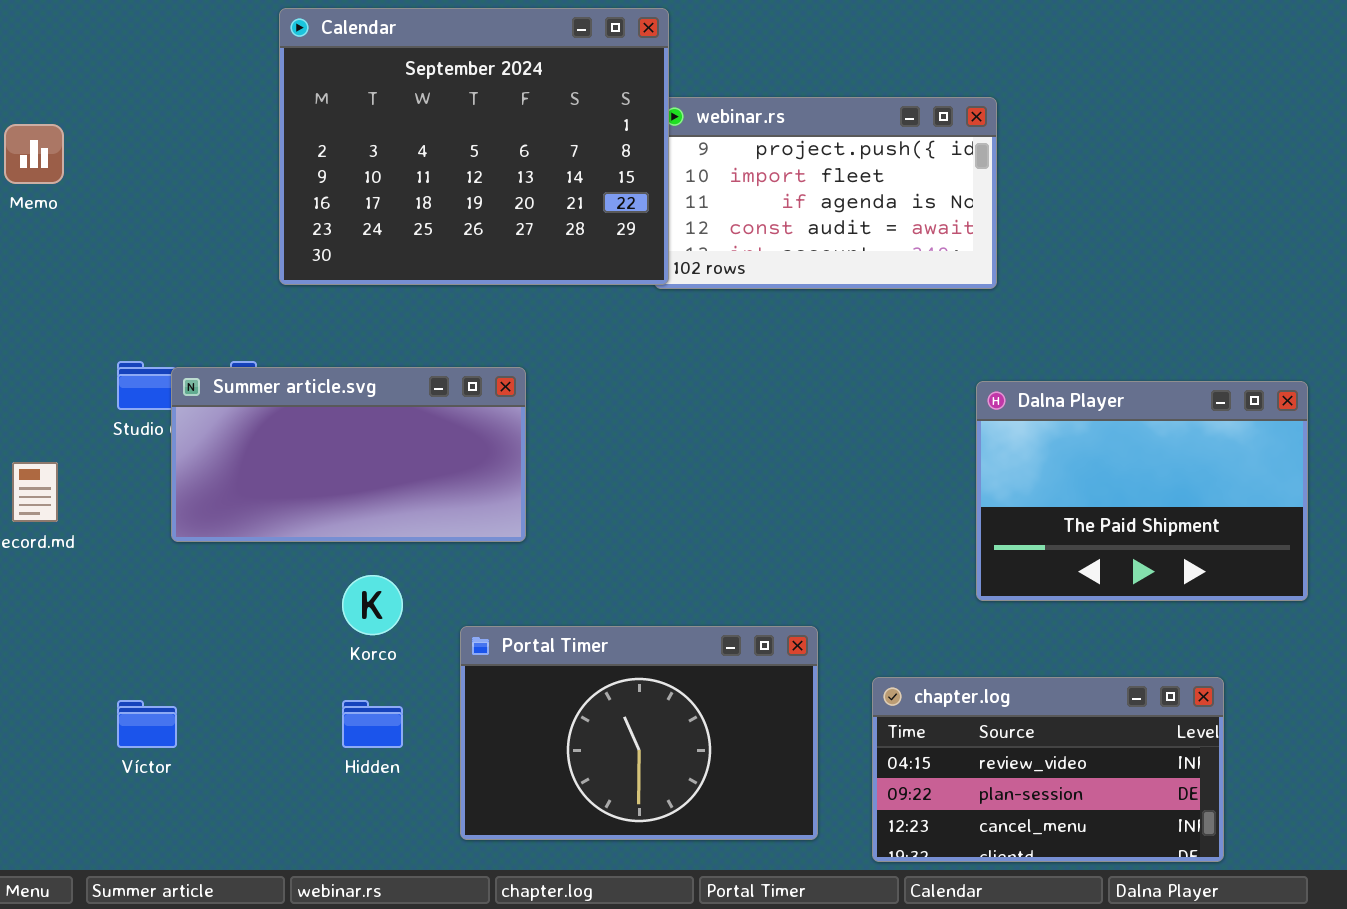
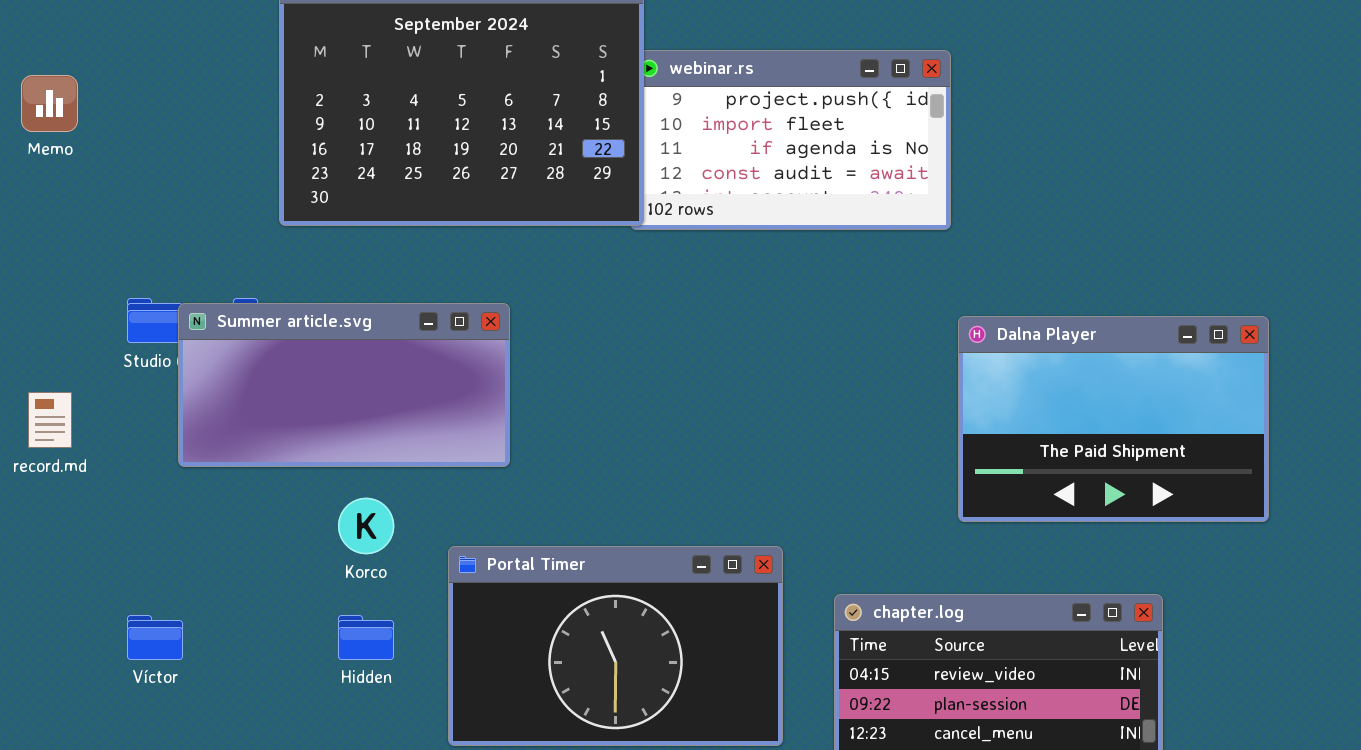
Dalna Player: [976,381,1308,601] -> [958,316,1269,522], moved

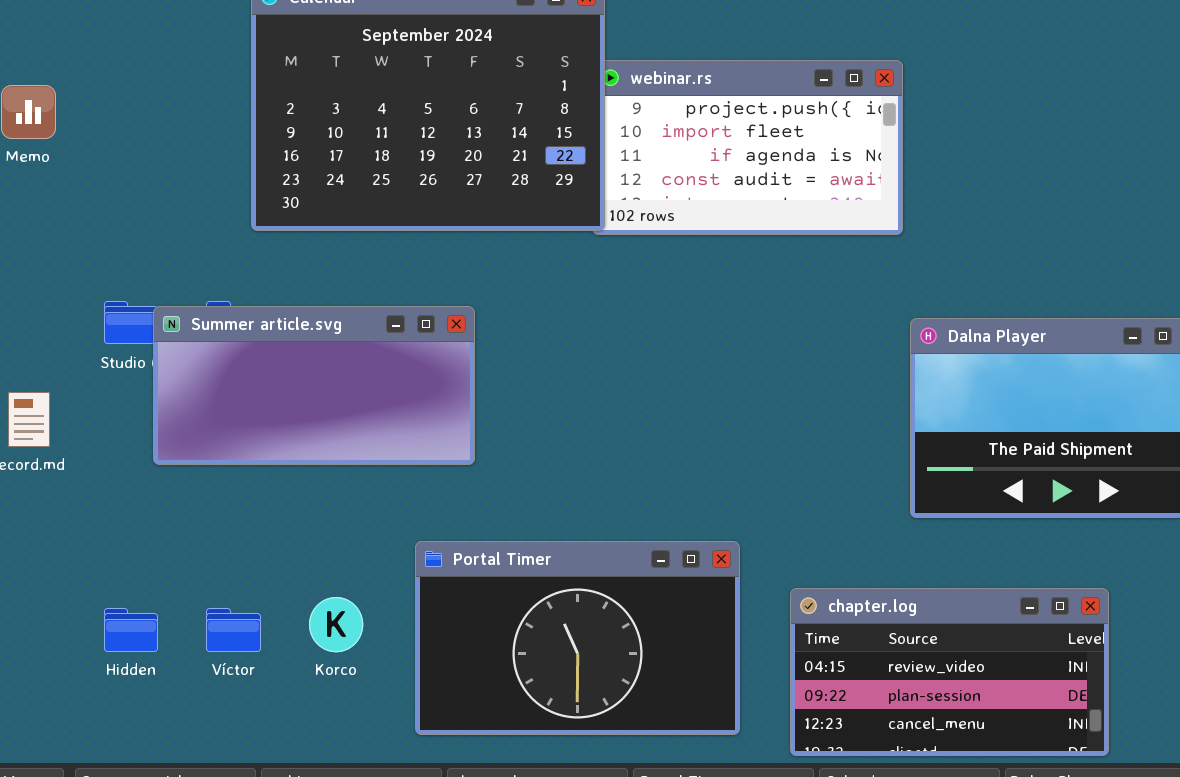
Korco: [338,498,394,554] -> [309,597,363,652], moved
Víctor: [127,615,183,660] -> [206,608,261,652], moved
Hidden: [338,615,394,660] -> [104,608,158,652], moved

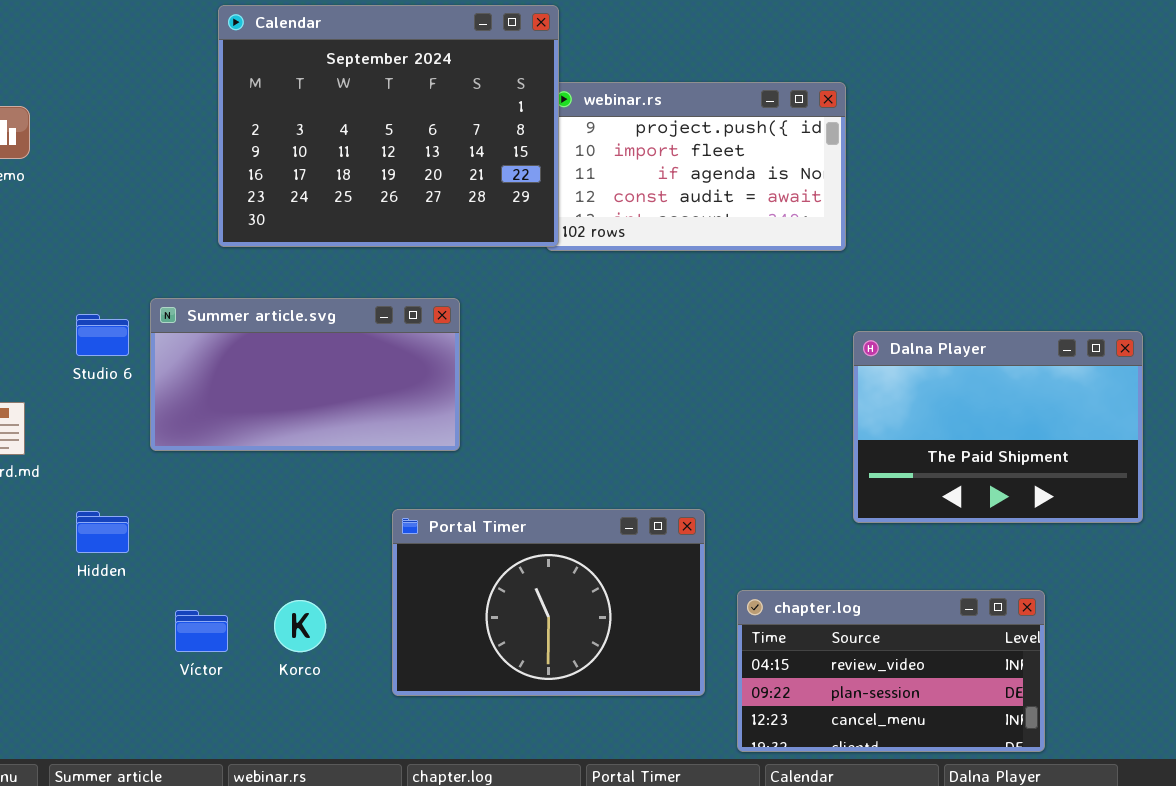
Summer article.svg: [153,306,475,465] -> [150,298,460,451], moved
Portal Timer: [415,541,740,735] -> [392,509,705,696], moved
Hidden: [104,608,158,652] -> [76,511,129,553], moved

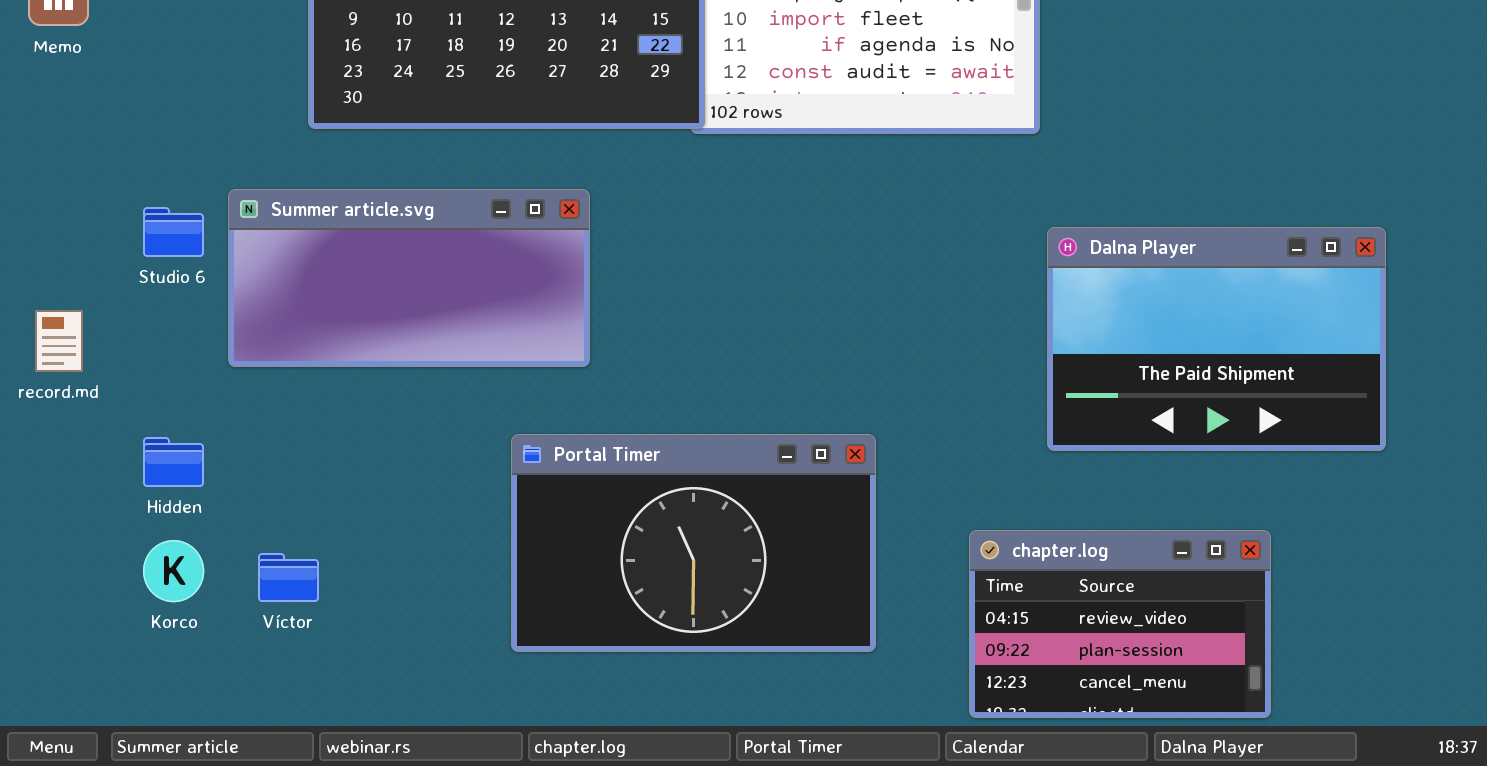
chapter.log: [737,590,1045,752] -> [969,530,1271,718], resized
Korco: [274,600,326,652] -> [143,540,204,602], moved

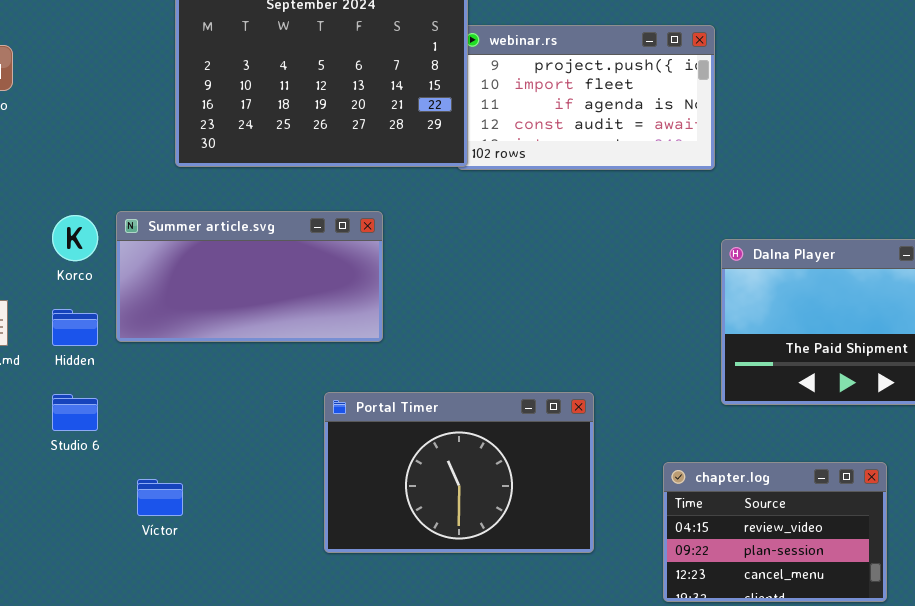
Studio 6: [143,207,204,257] -> [52,394,98,431], moved
Hidden: [143,437,204,487] -> [52,309,98,346], moved
Korco: [143,540,204,602] -> [52,215,98,261], moved

